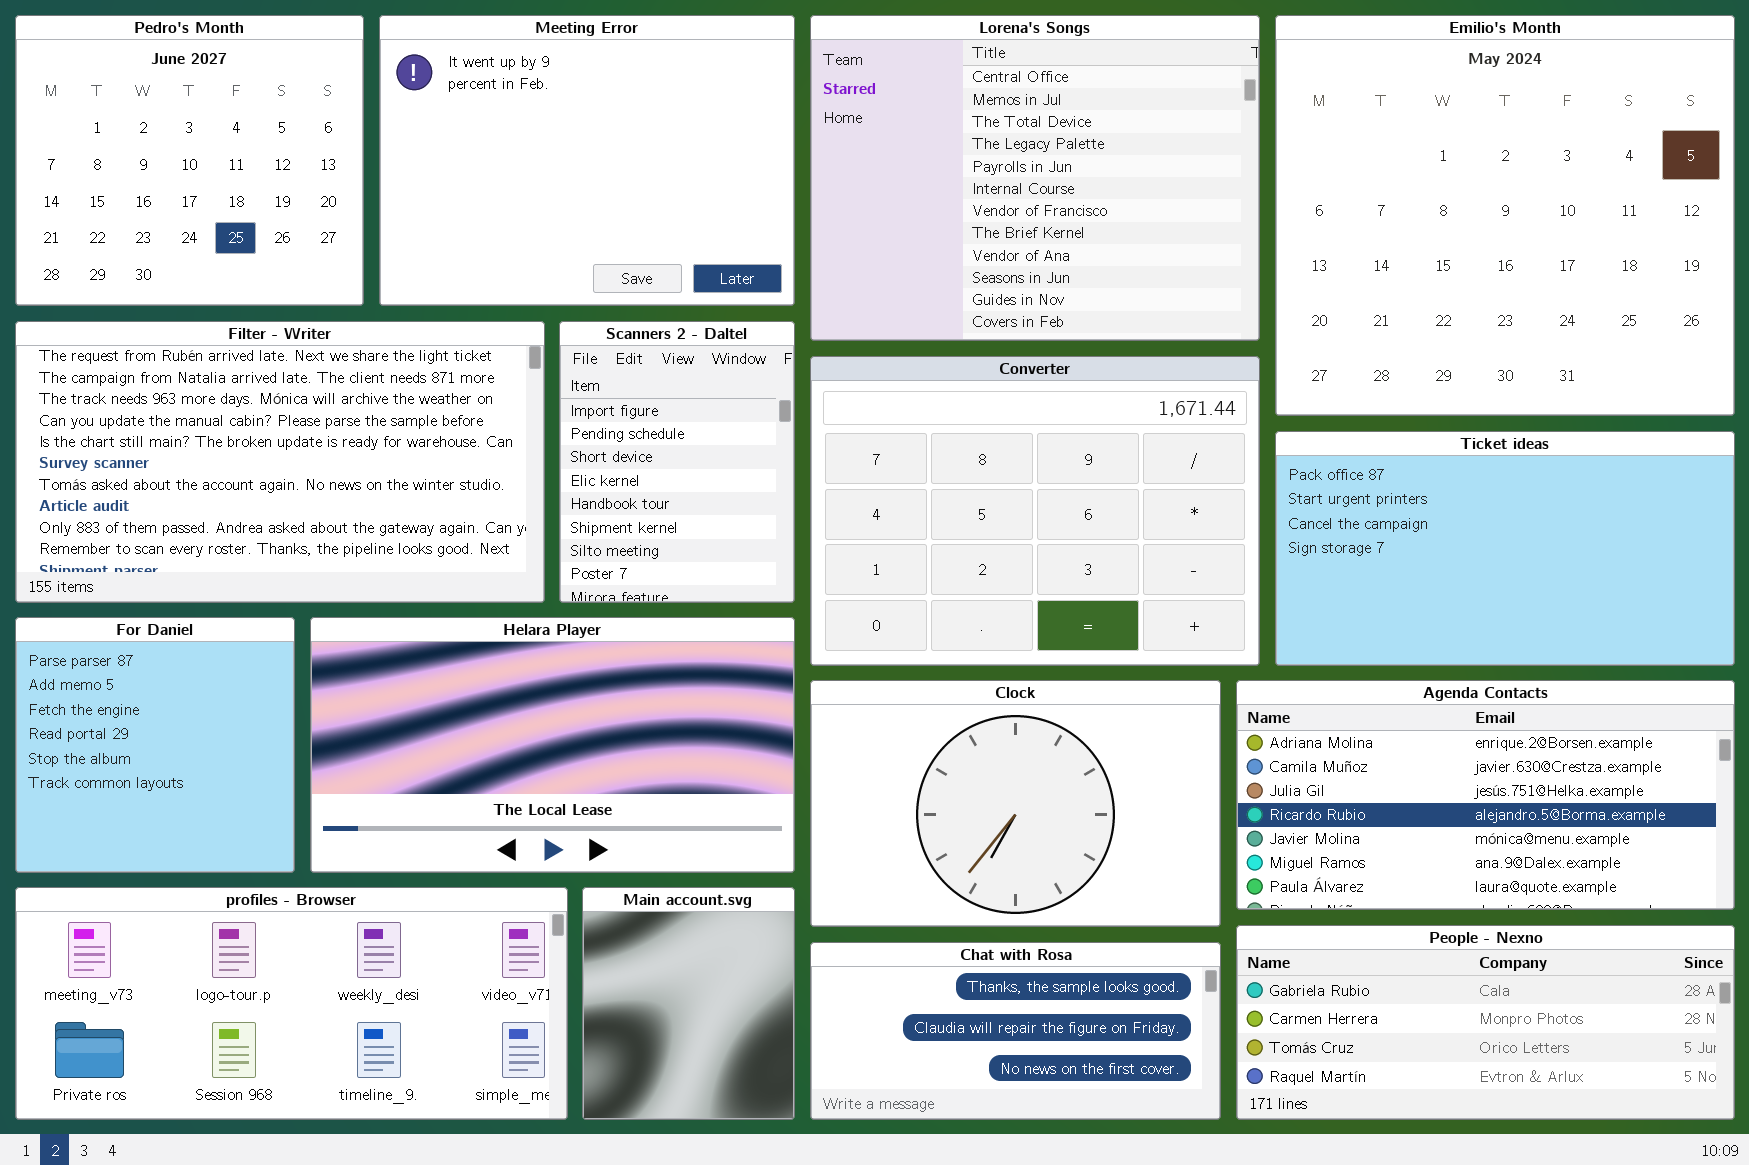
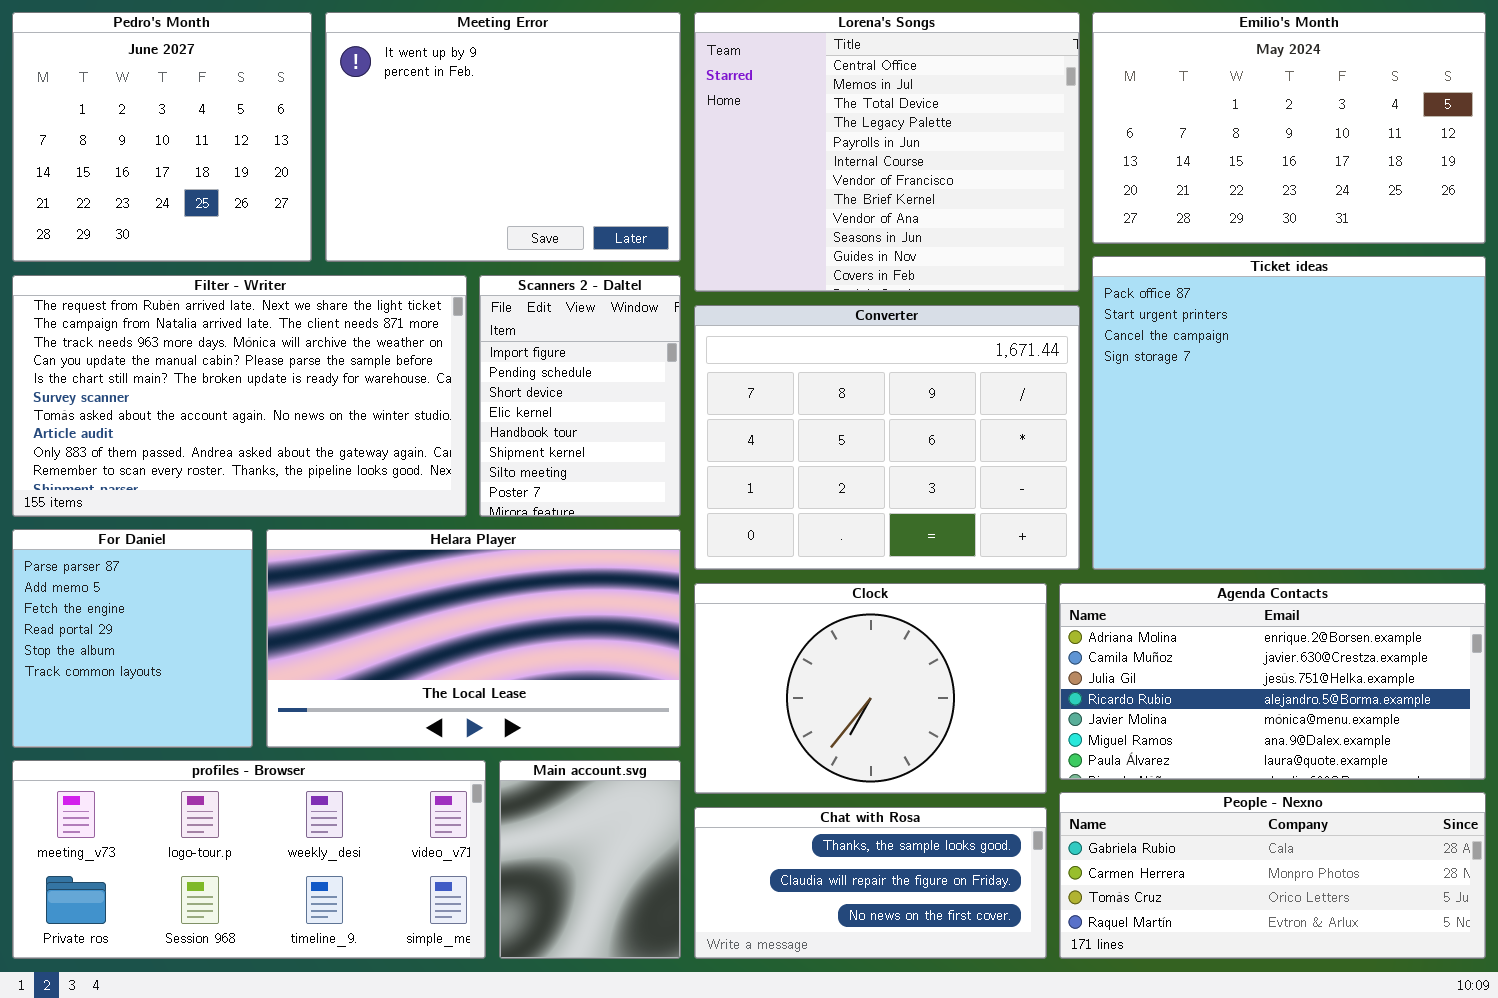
Emilio's Month: [1275,15,1735,416] -> [1092,12,1486,244], resized
Ticket ideas: [1275,431,1735,666] -> [1092,256,1486,570], resized

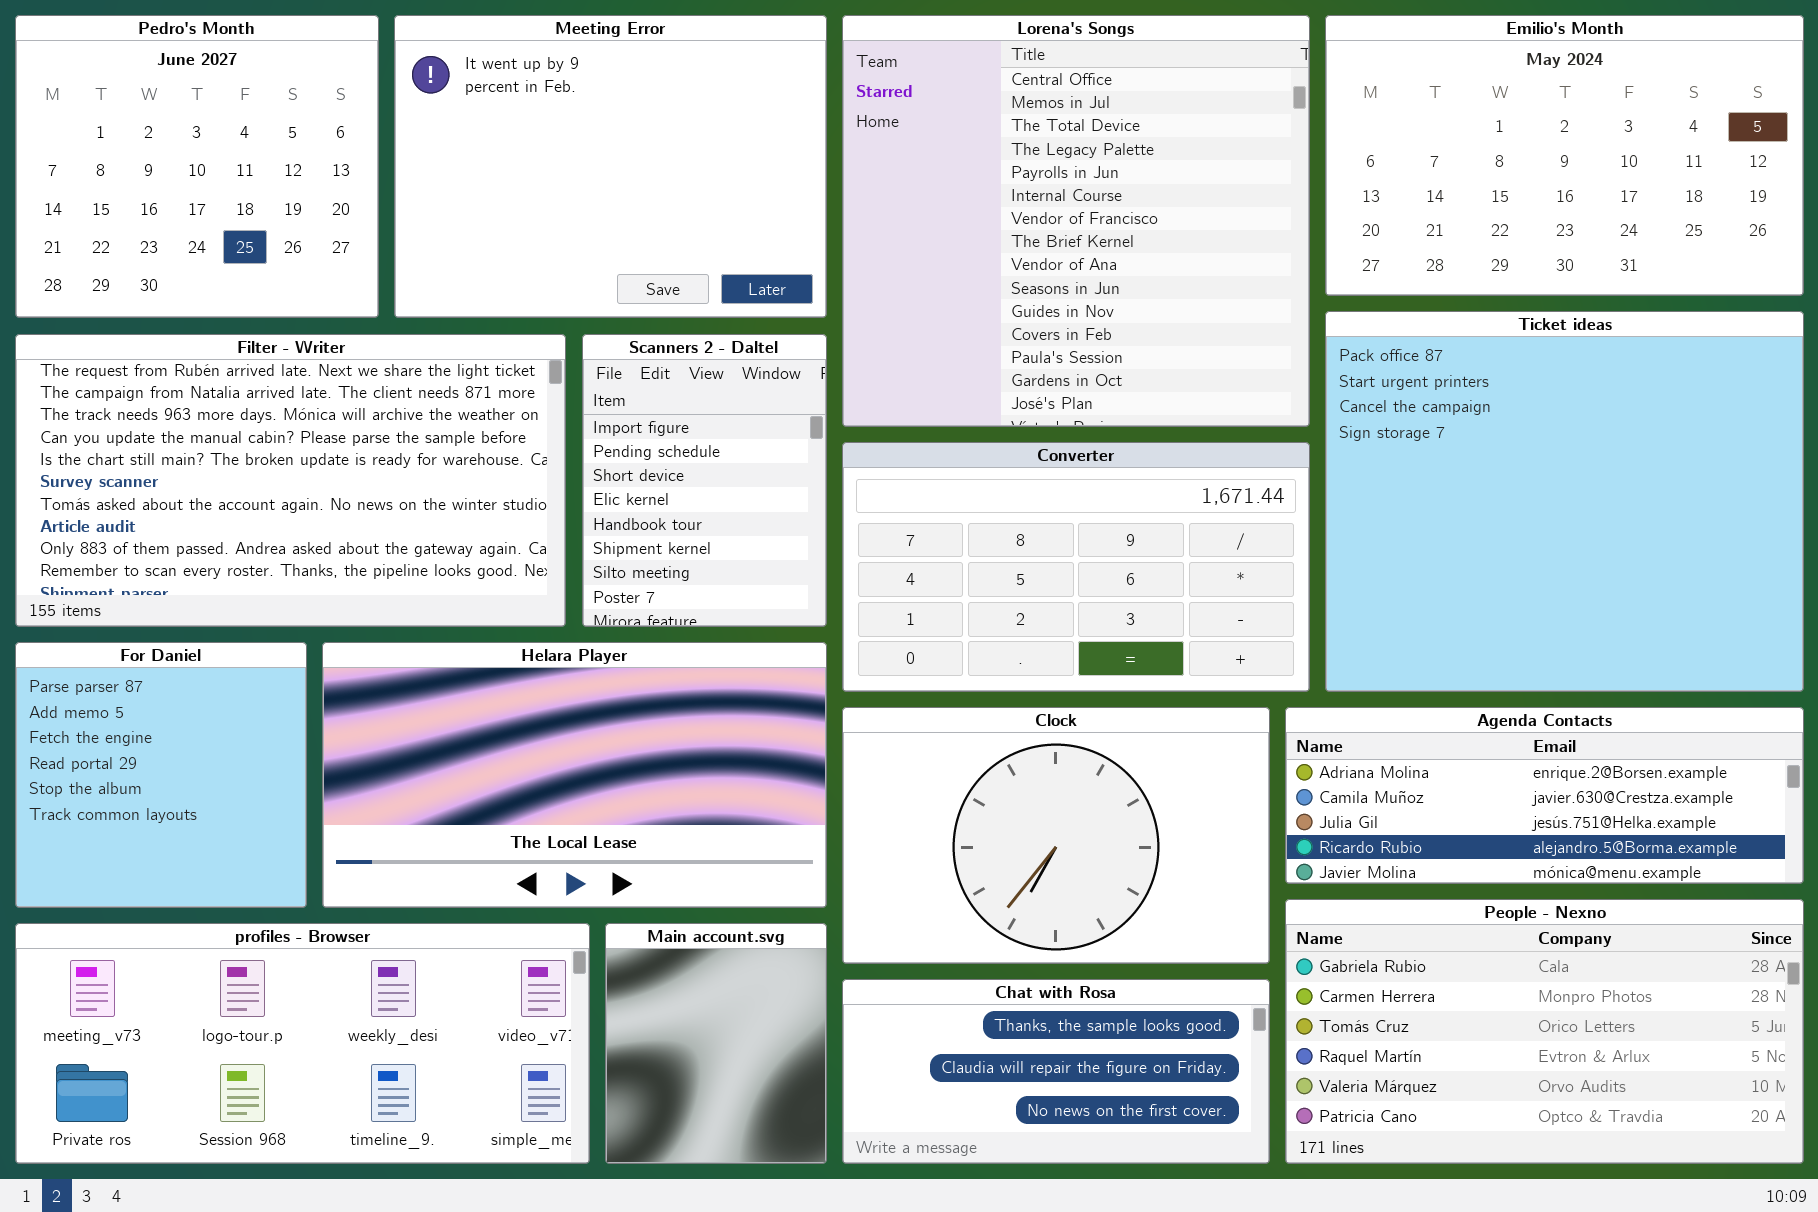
Lorena's Songs: [694,12,1080,292] -> [842,15,1310,427], resized
Converter: [694,305,1080,570] -> [842,442,1310,692], resized
Agenda Contacts: [1059,583,1486,780] -> [1285,707,1804,884], resized
People - Nexno: [1059,792,1486,959] -> [1285,899,1804,1164], resized

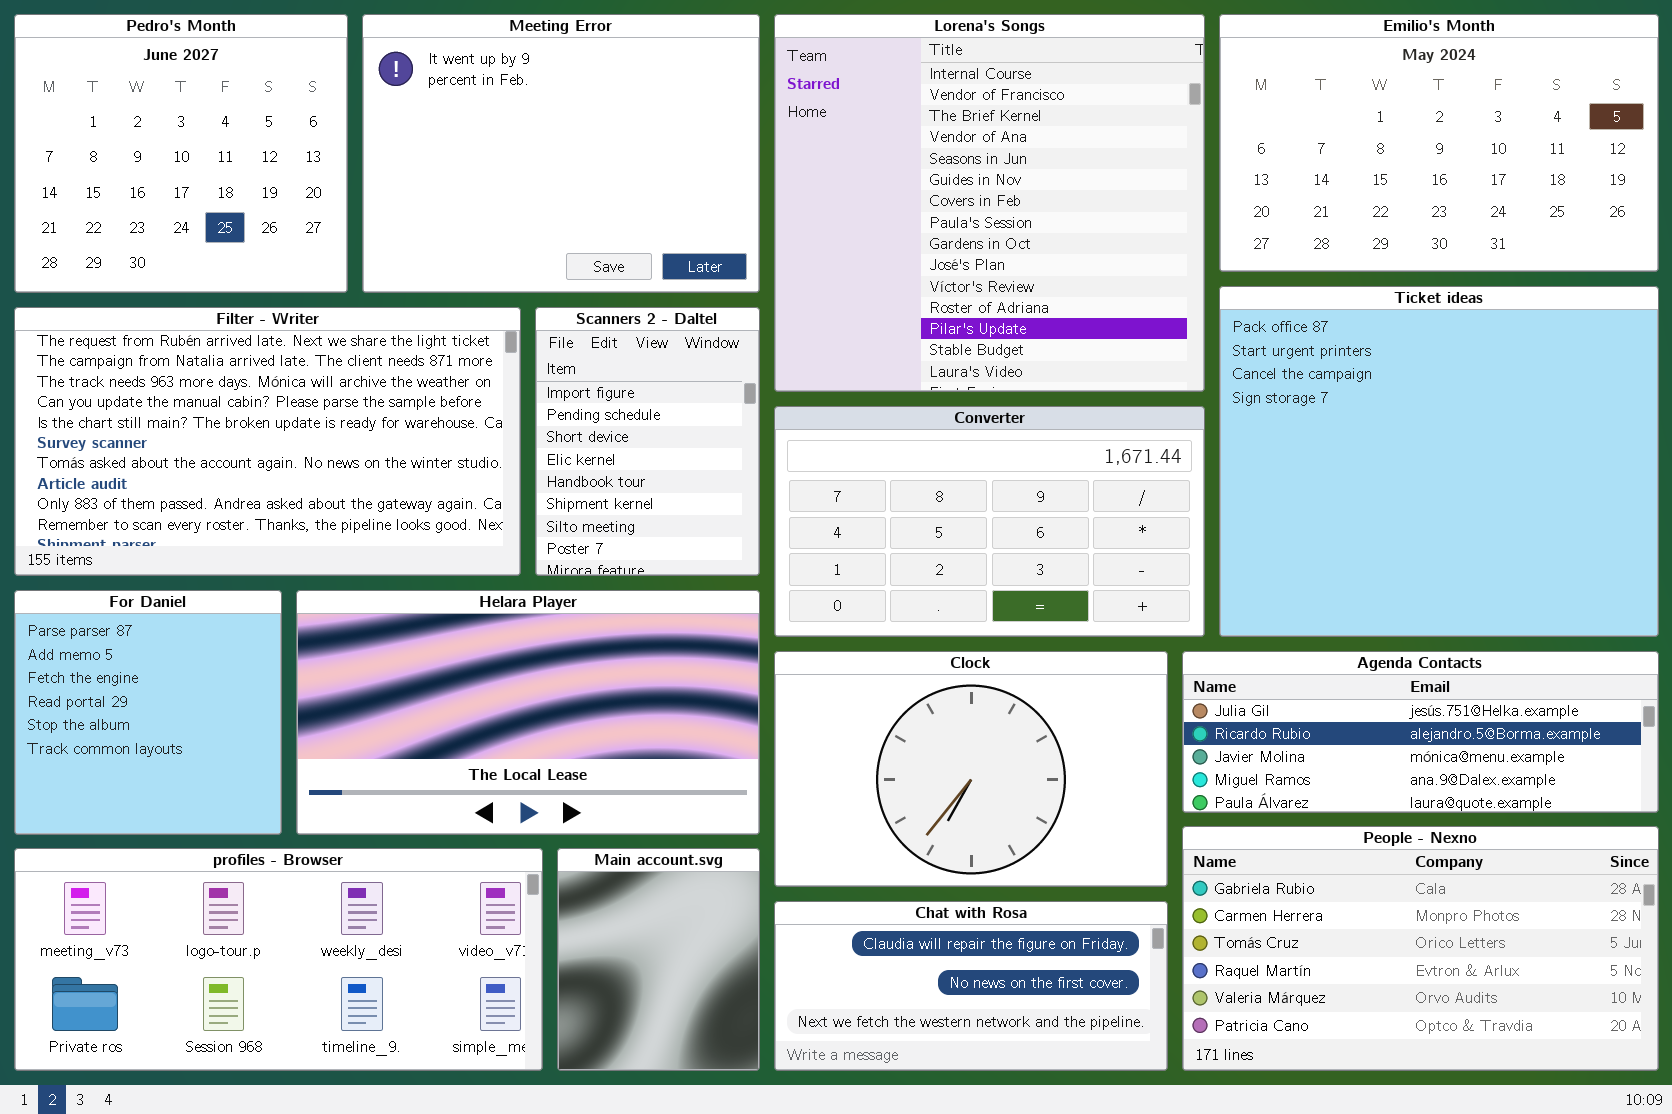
Lorena's Songs: [842,15,1310,427] -> [774,14,1205,392], scrolled down 5 rows
Agenda Contacts: [1285,707,1804,884] -> [1182,651,1659,813], scrolled down 2 rows
Chat with Rosa: [842,979,1270,1164] -> [774,901,1168,1071], scrolled down 1 row

